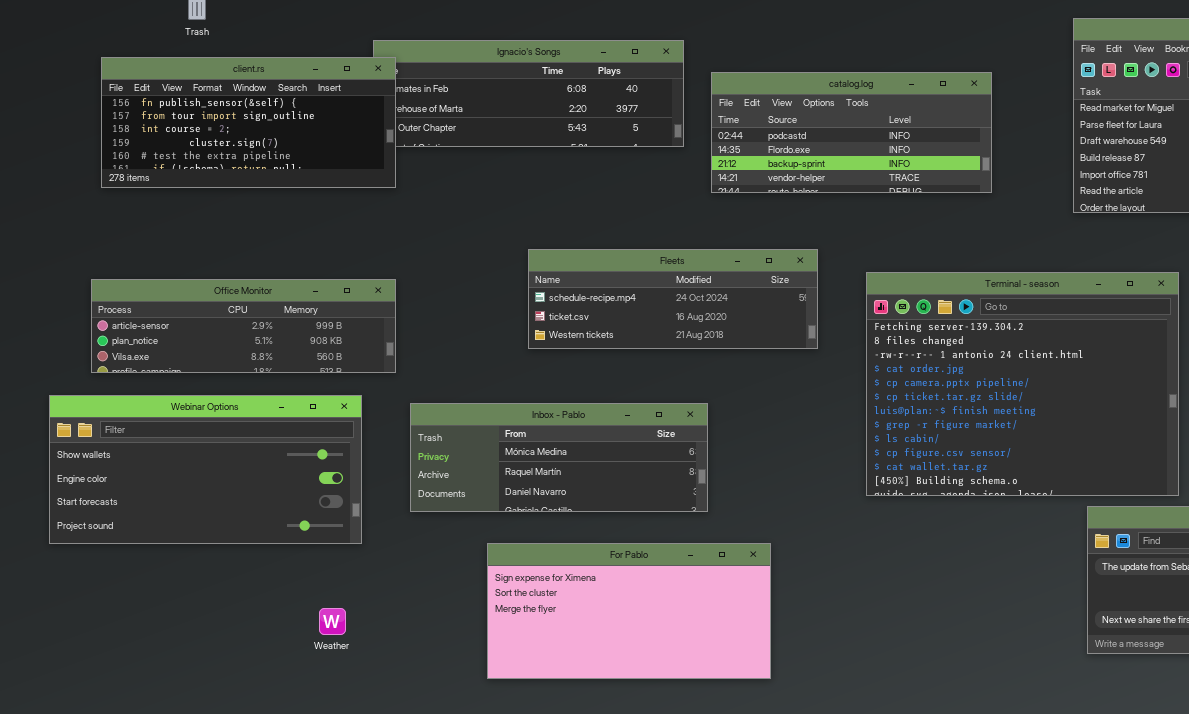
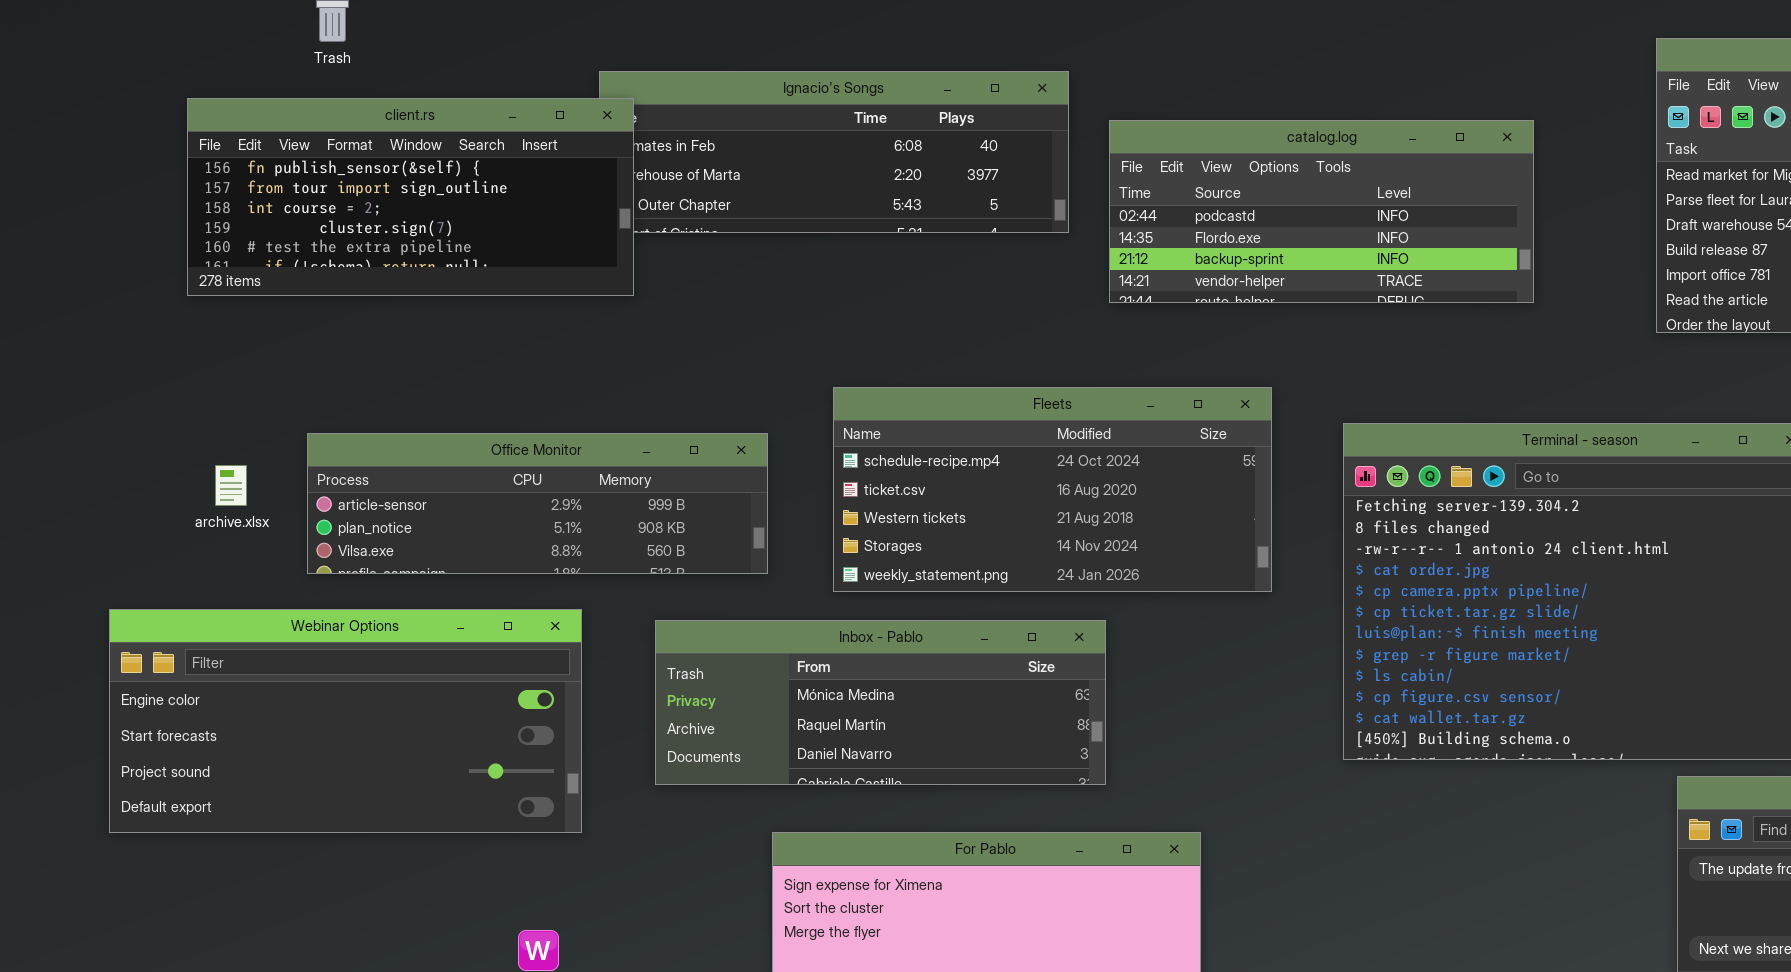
Fleets: [528,249,818,349] -> [833,387,1272,592], resized
Office Monitor: [91,279,396,373] -> [307,433,768,574], moved
Webinar Options: [49,395,362,544] -> [109,609,582,833], scrolled down 1 row

